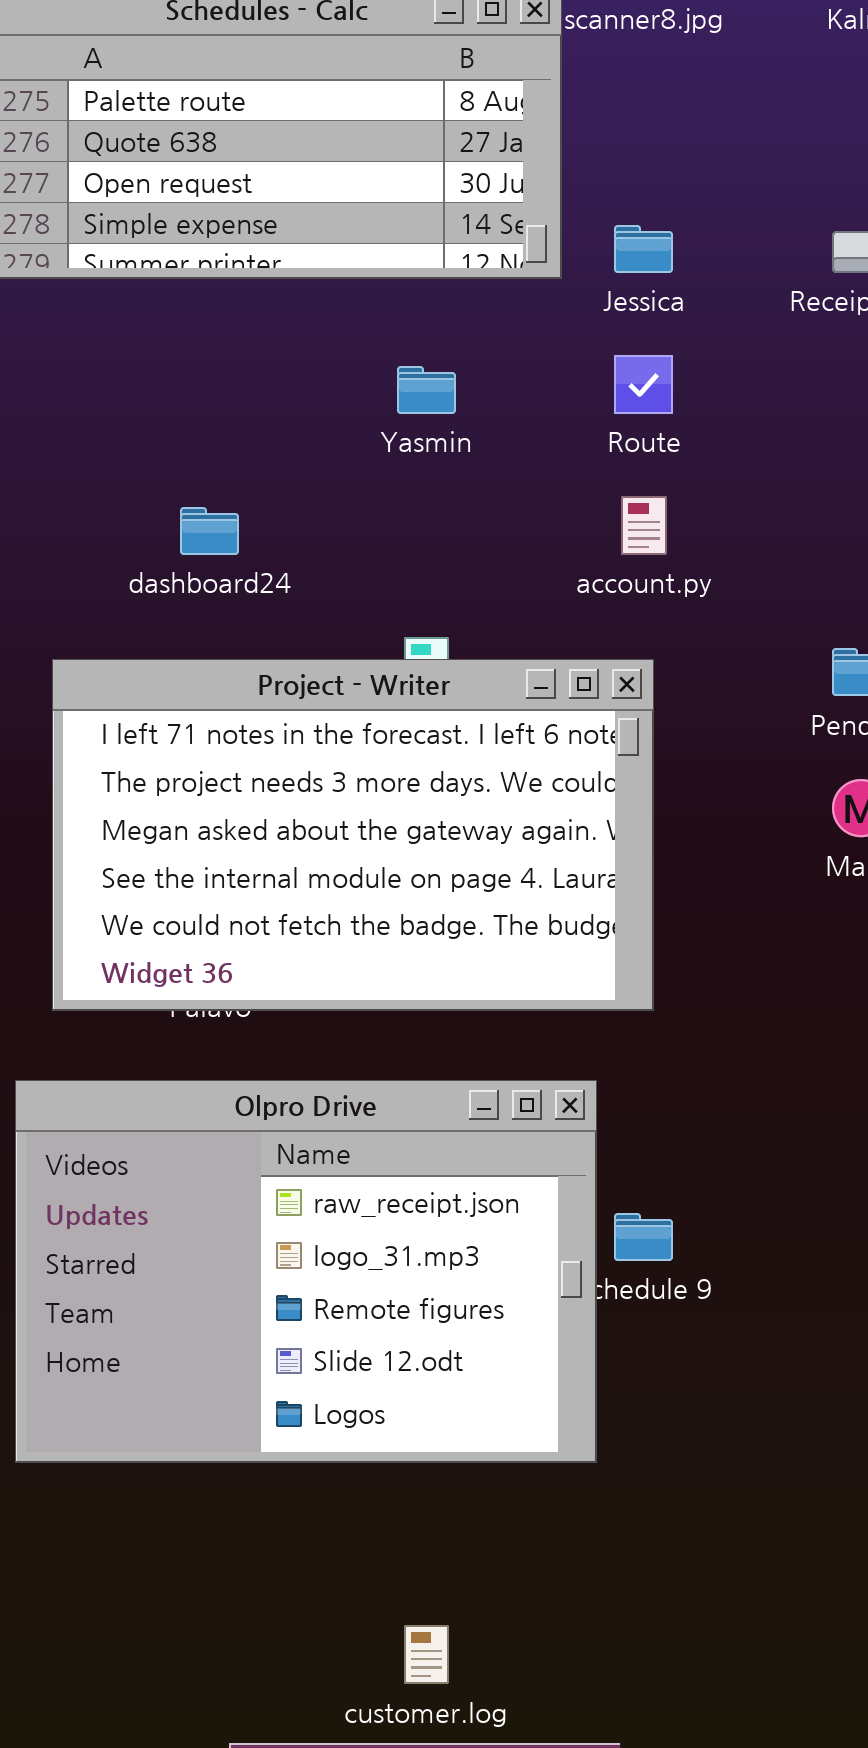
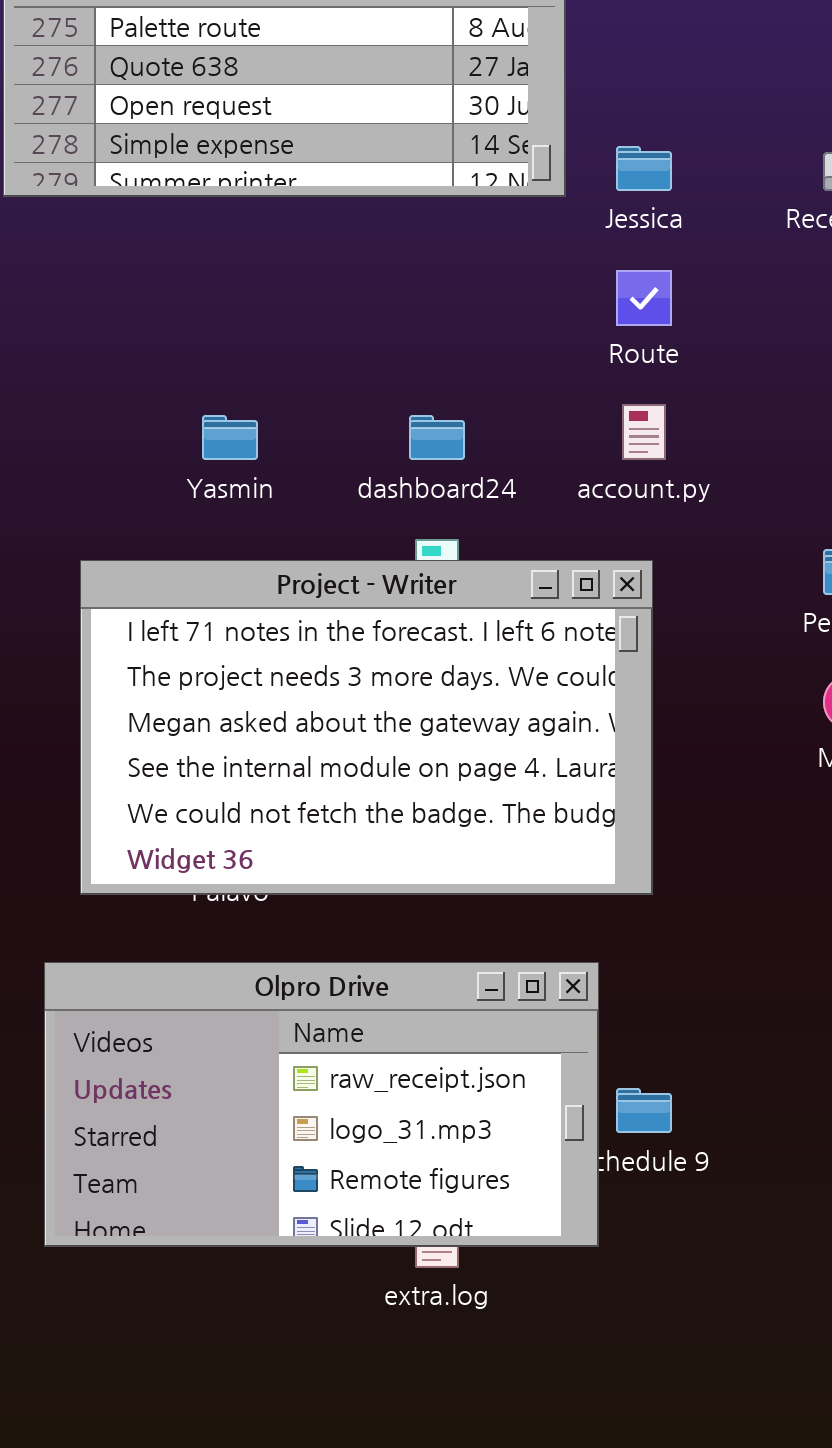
Yasmin: [397,366,456,414] -> [202,415,258,460], moved
dashboard24: [180,507,239,555] -> [409,415,465,460], moved
Olpro Drive: [15,1080,597,1463] -> [44,962,599,1247], resized

